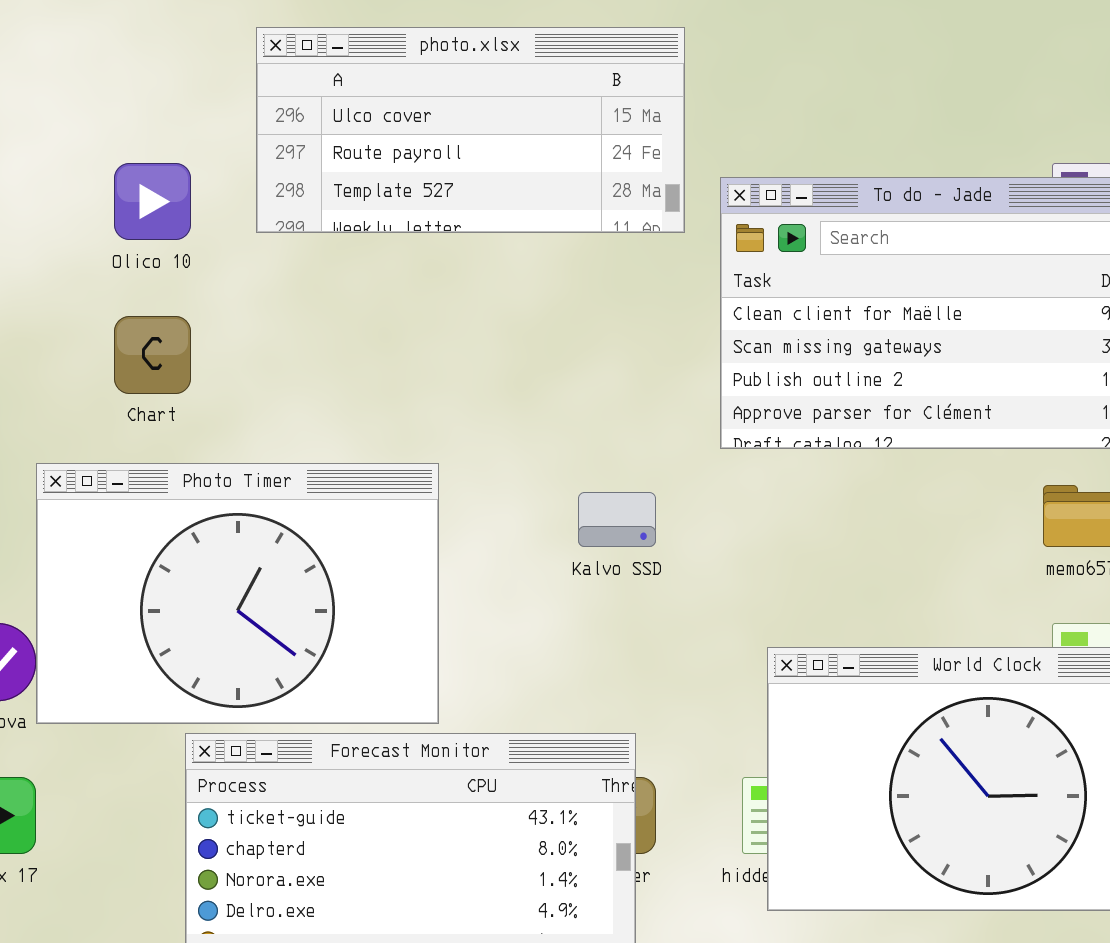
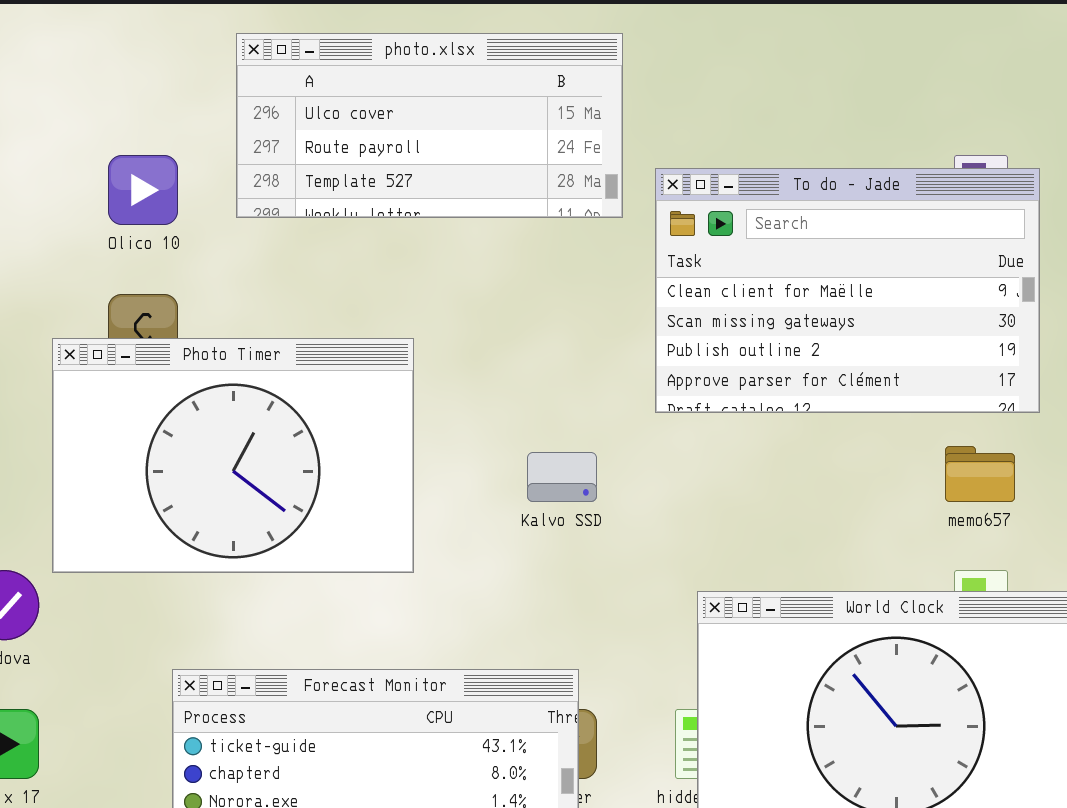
Photo Timer: [36,463,439,724] -> [52,338,414,573], moved

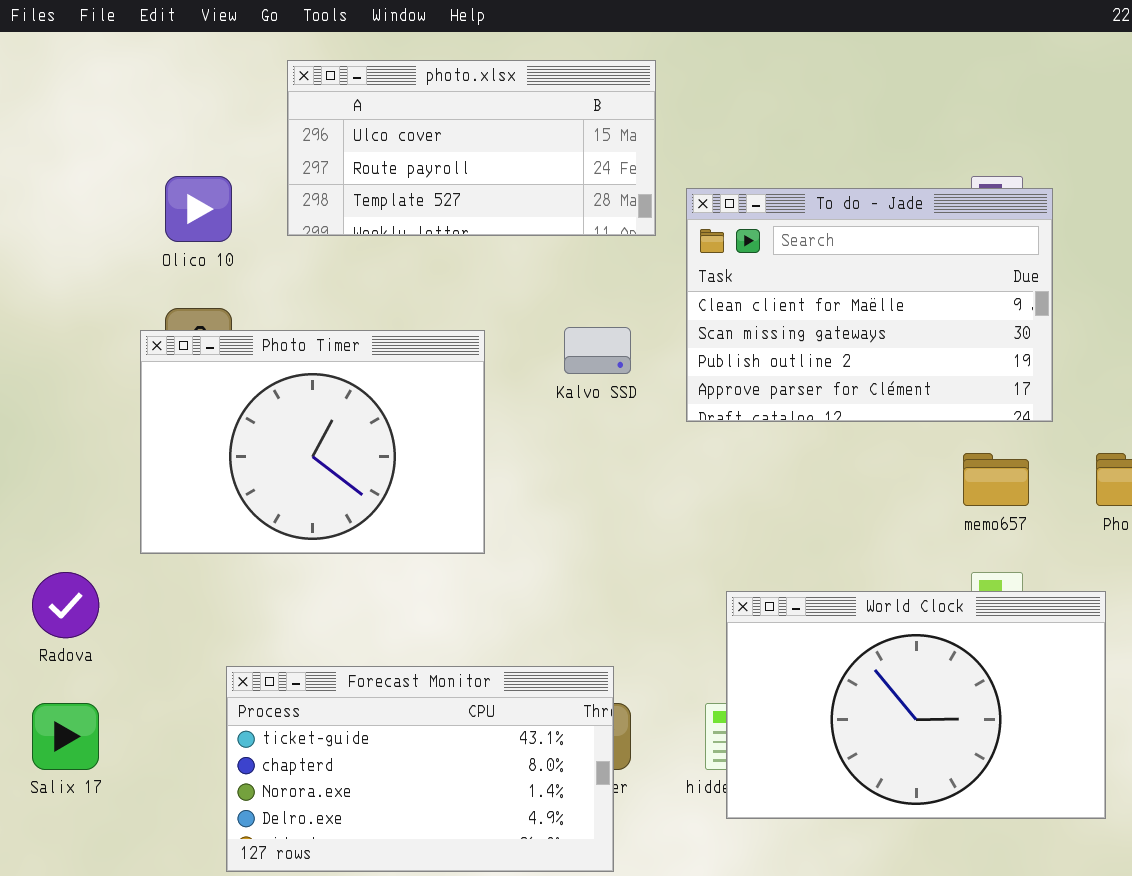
Photo Timer: [52,338,414,573] -> [140,330,485,554], moved
Kalvo SSD: [527,452,597,502] -> [564,327,631,374], moved

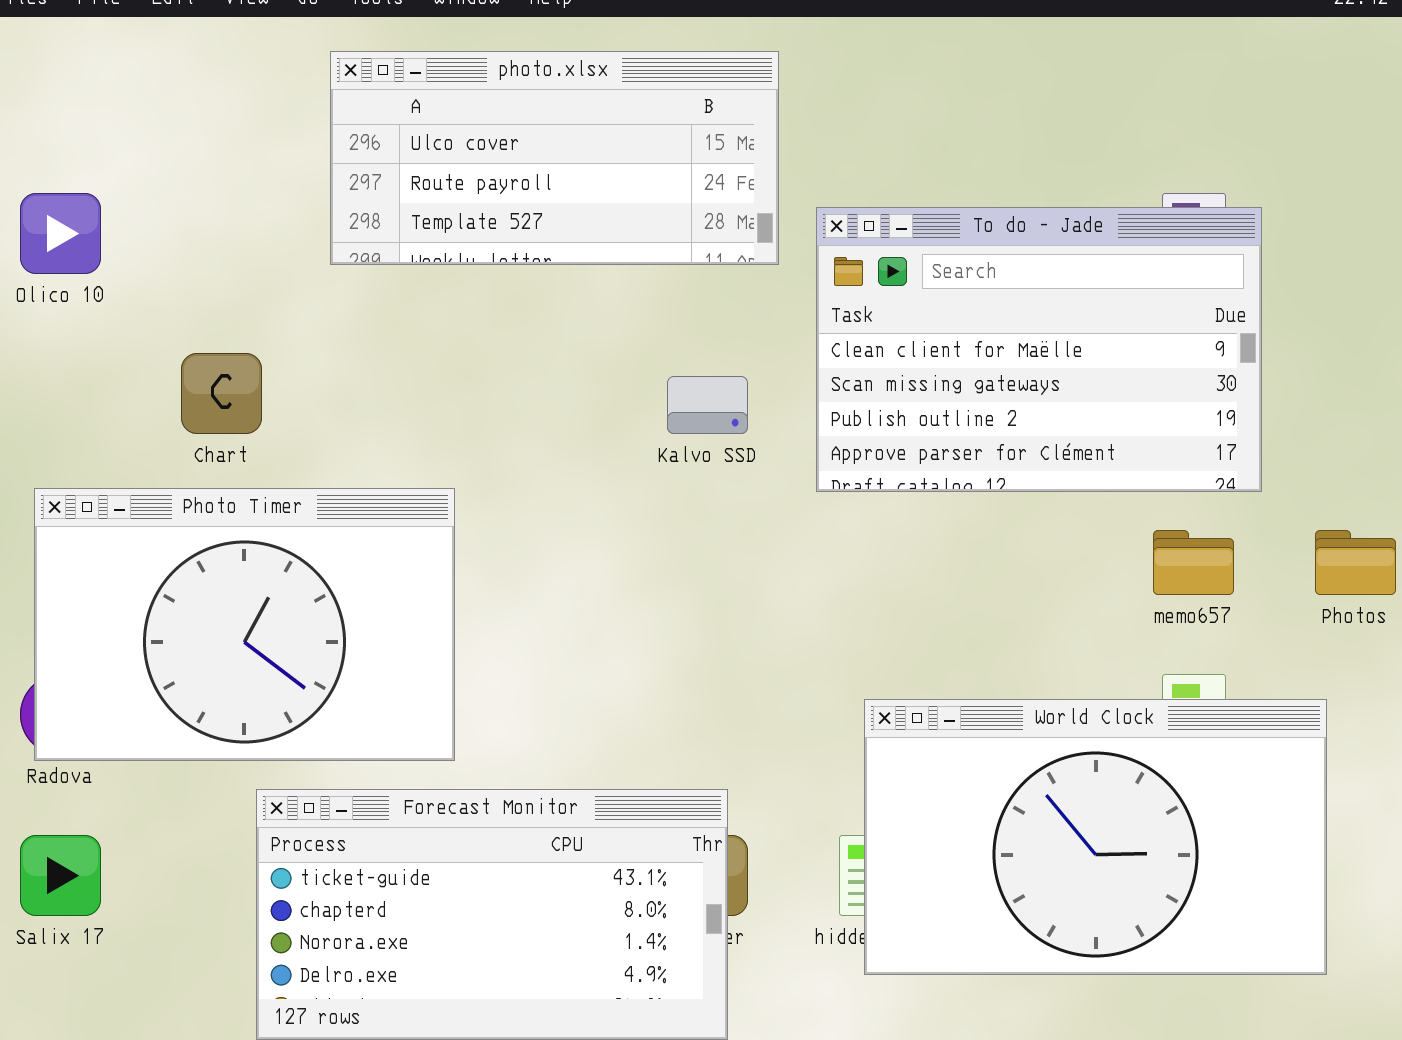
Olico 10: [165,176,232,242] -> [20,193,101,274], moved
Photo Timer: [140,330,485,554] -> [34,488,455,761], moved

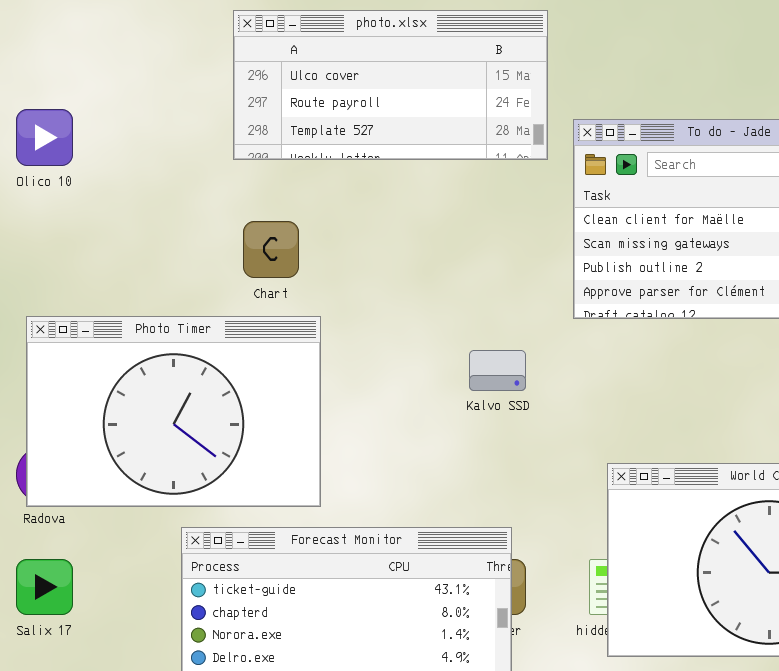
Chart: [181,353,262,434] -> [243,221,299,278], moved
Kalvo SSD: [667,376,748,434] -> [469,350,526,391], moved

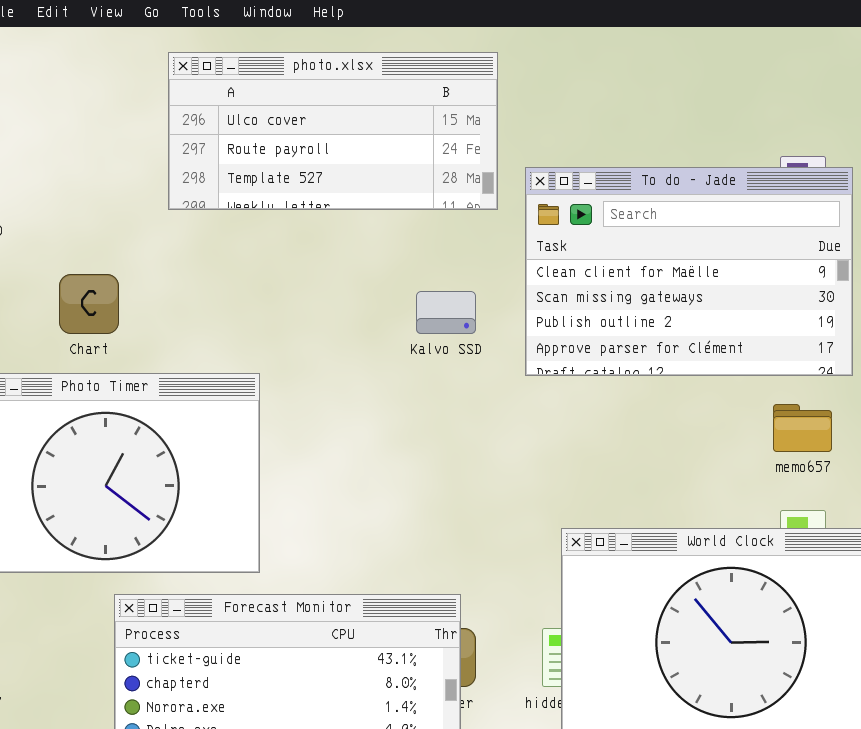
Chart: [243,221,299,278] -> [59,274,119,334], moved
Kalvo SSD: [469,350,526,391] -> [416,291,476,334], moved

